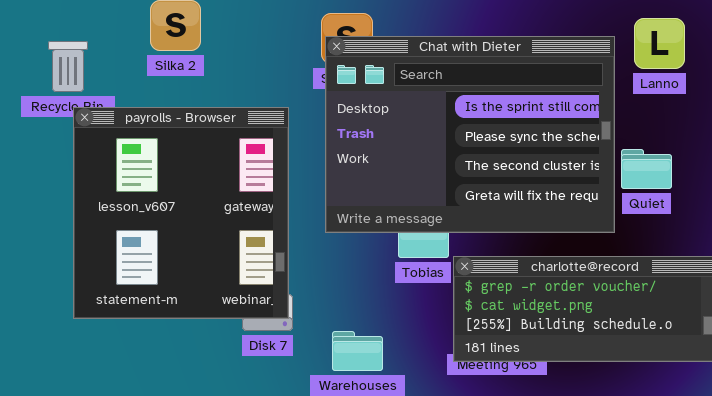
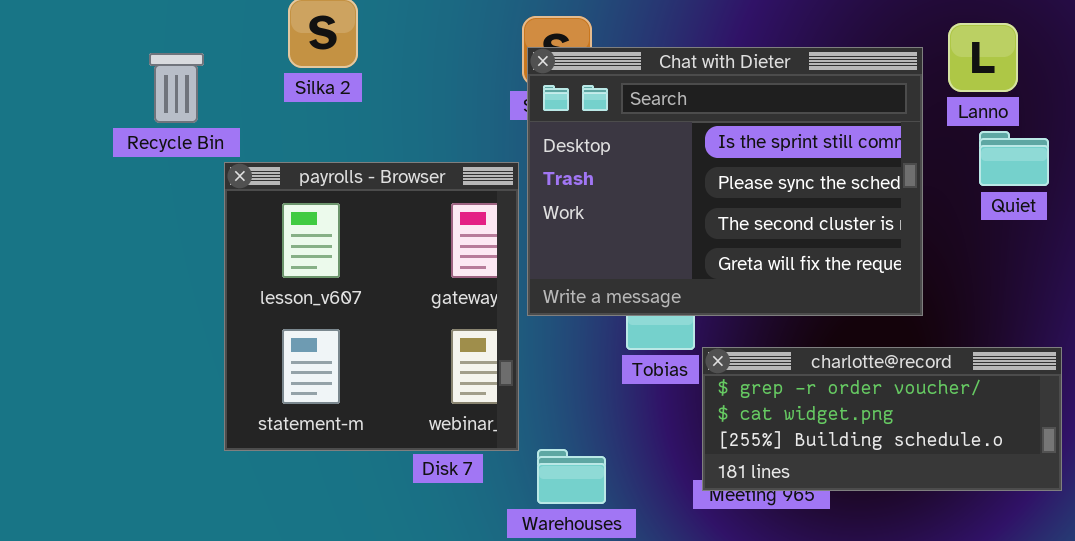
payrolls - Browser: [73,107,289,319] -> [224,162,519,451], moved
Quiet: [621,149,672,189] -> [979,131,1049,186], moved

